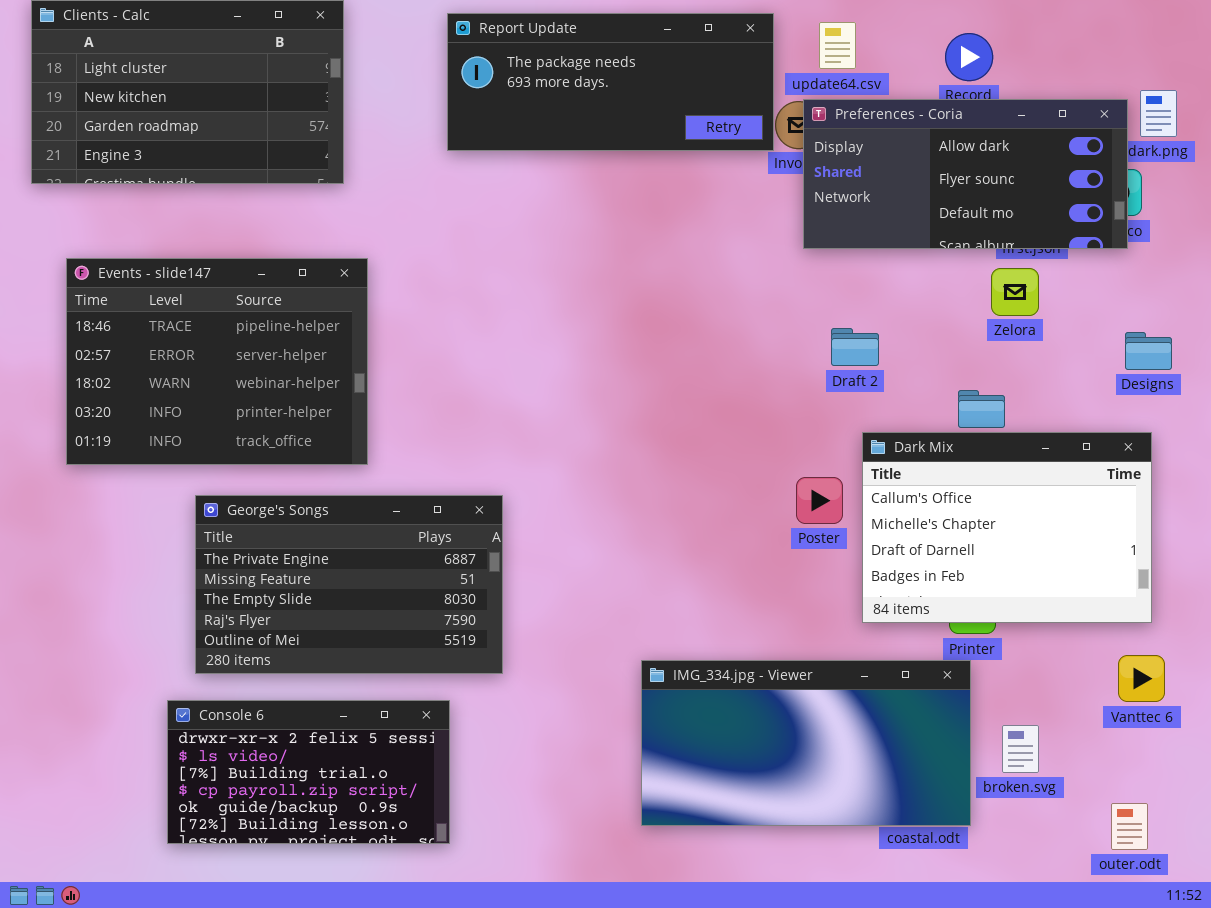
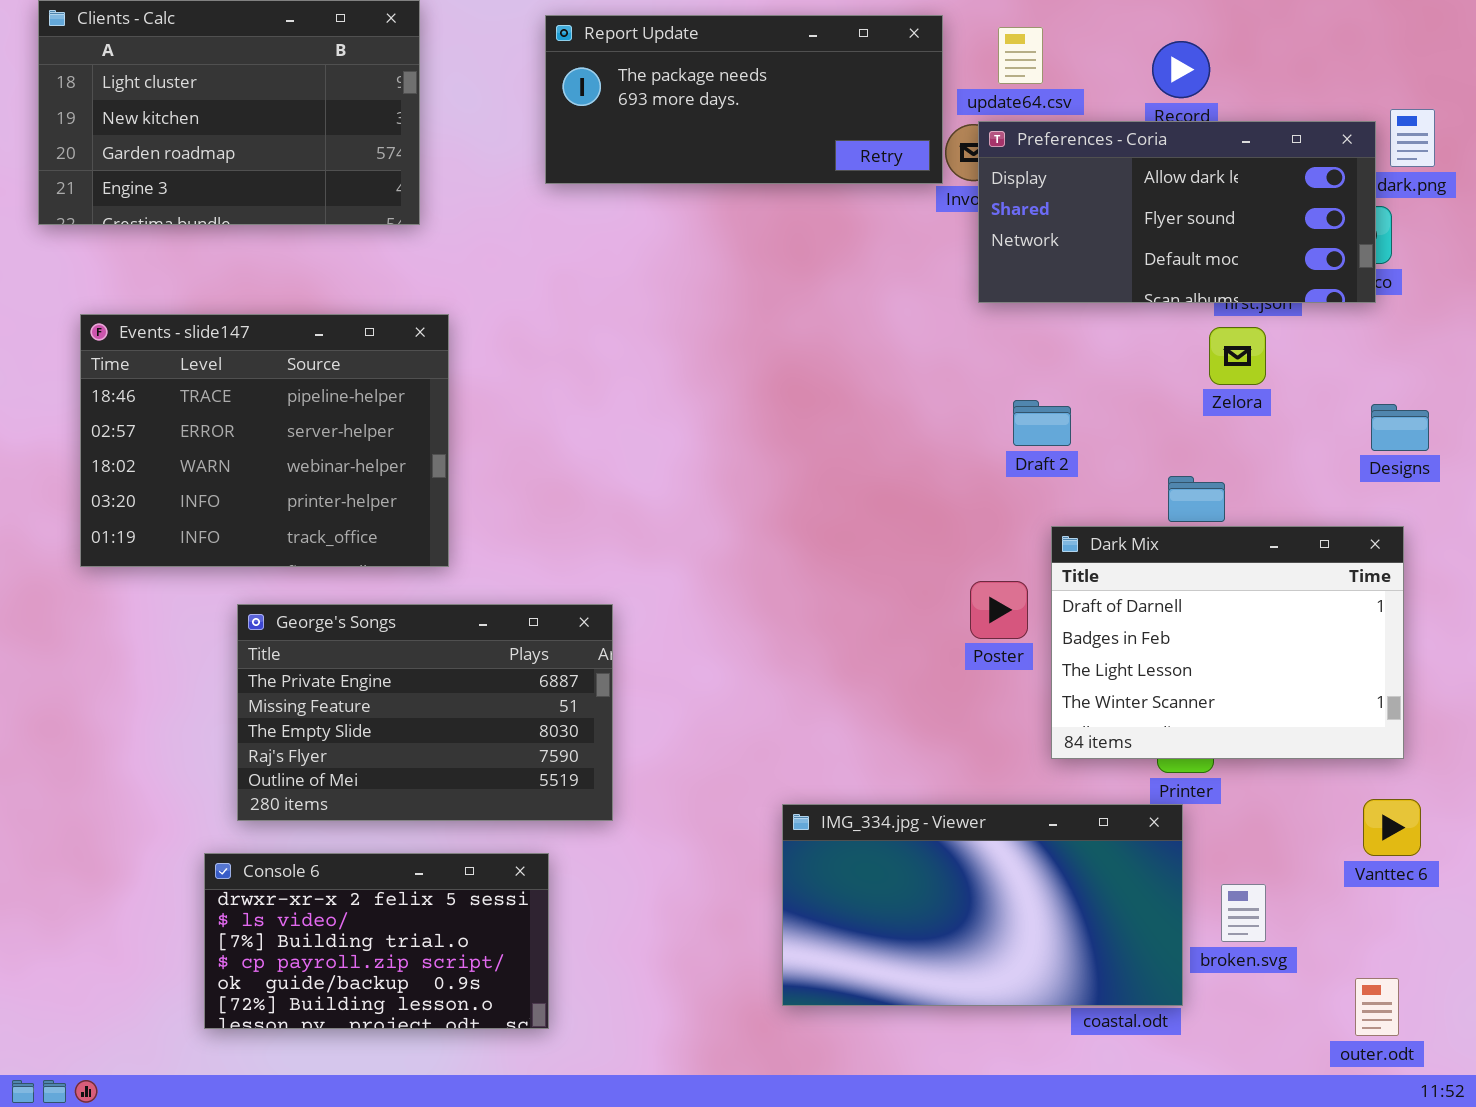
Dark Mix: [862,432,1152,623] -> [1051,526,1404,759], scrolled down 2 rows

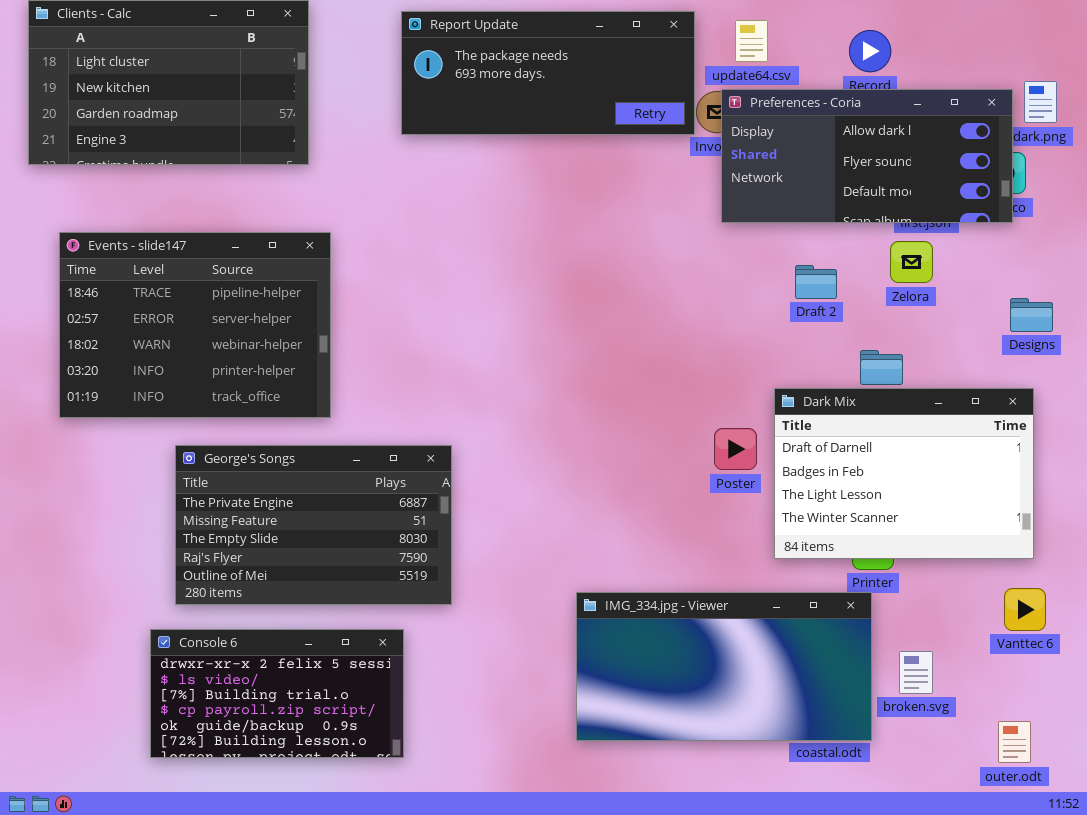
Draft 2: [1013,400,1071,446] -> [795,265,837,299], moved

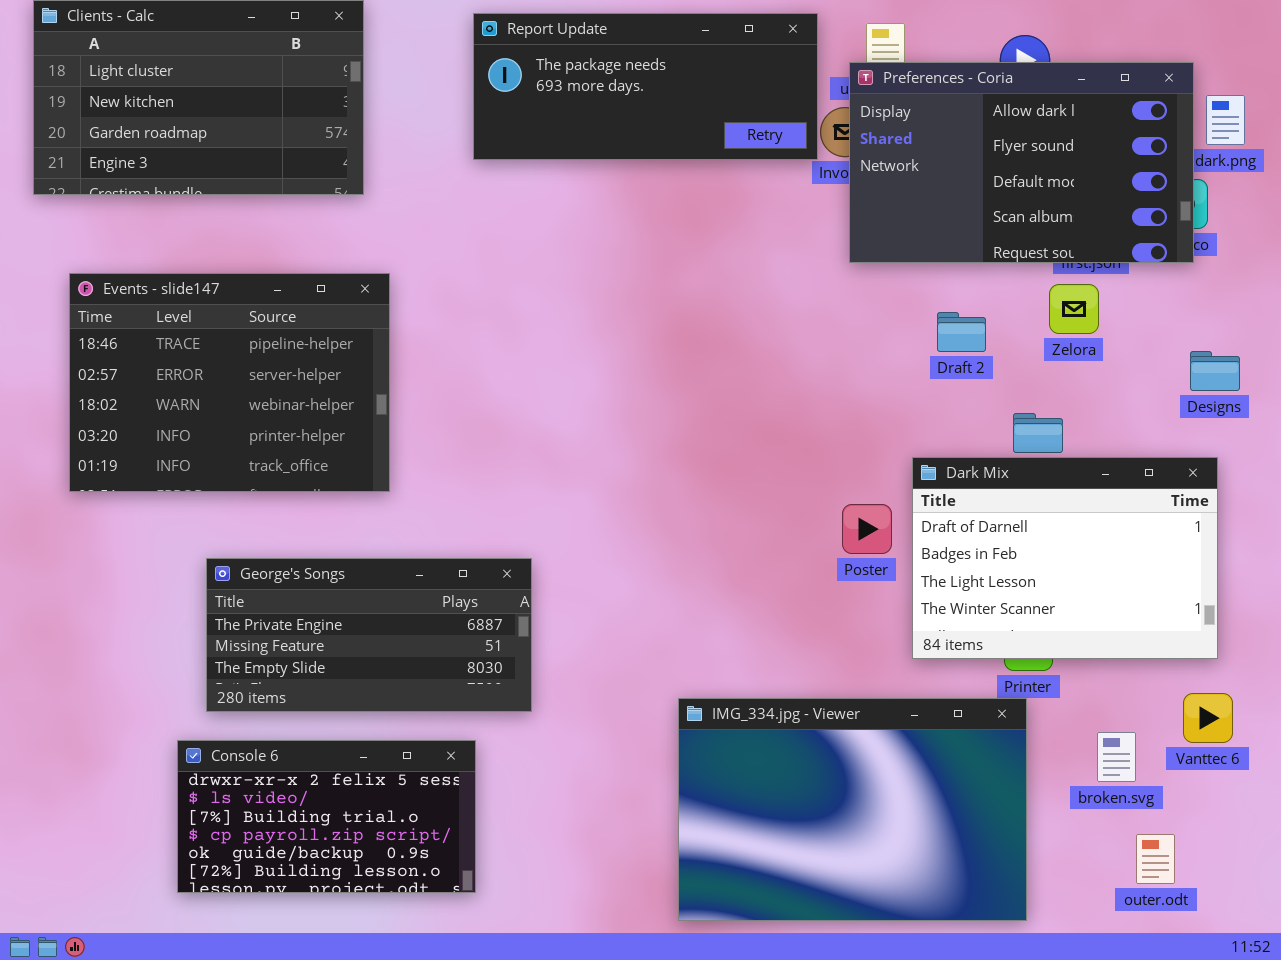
Preferences - Coria: [721,89,1013,223] -> [849,62,1194,263], resized
George's Songs: [175,445,452,605] -> [206,558,532,712], resized
IMG_334.jpg - Viewer: [576,592,872,741] -> [678,698,1027,921], resized
broken.svg: [899,651,933,694] -> [1097,732,1136,782], moved
outer.odt: [998,721,1031,763] -> [1136,834,1175,884], moved

